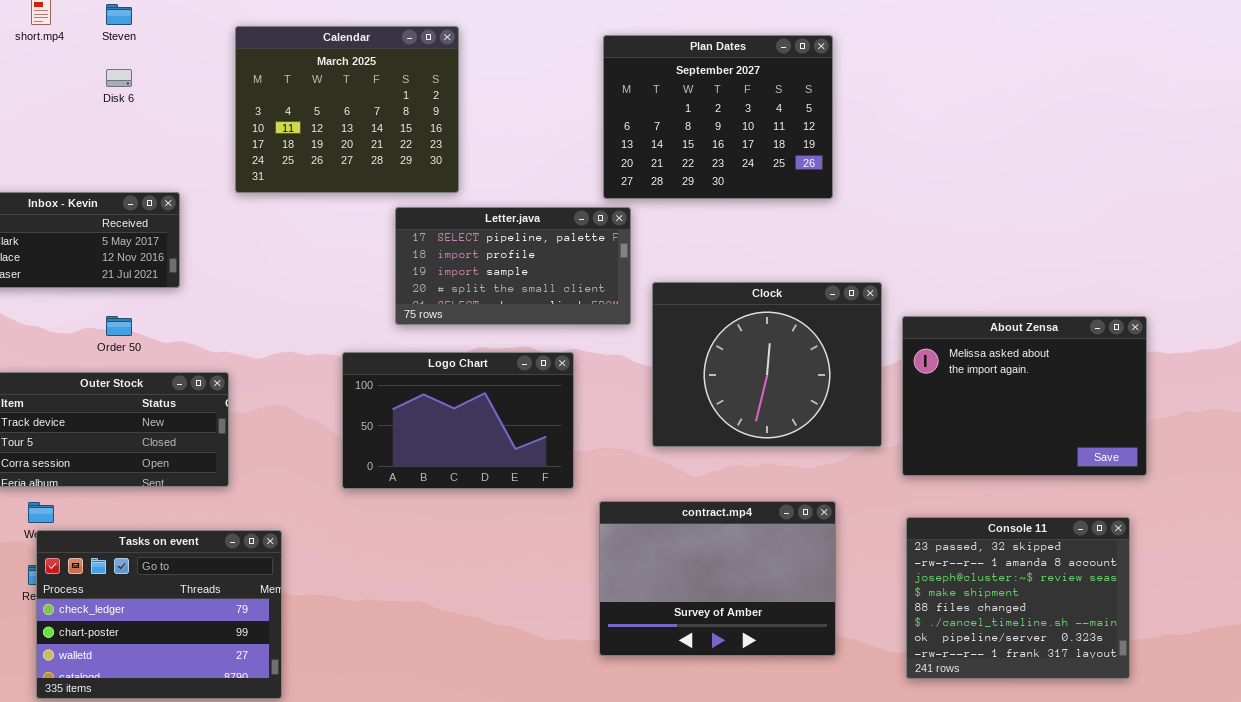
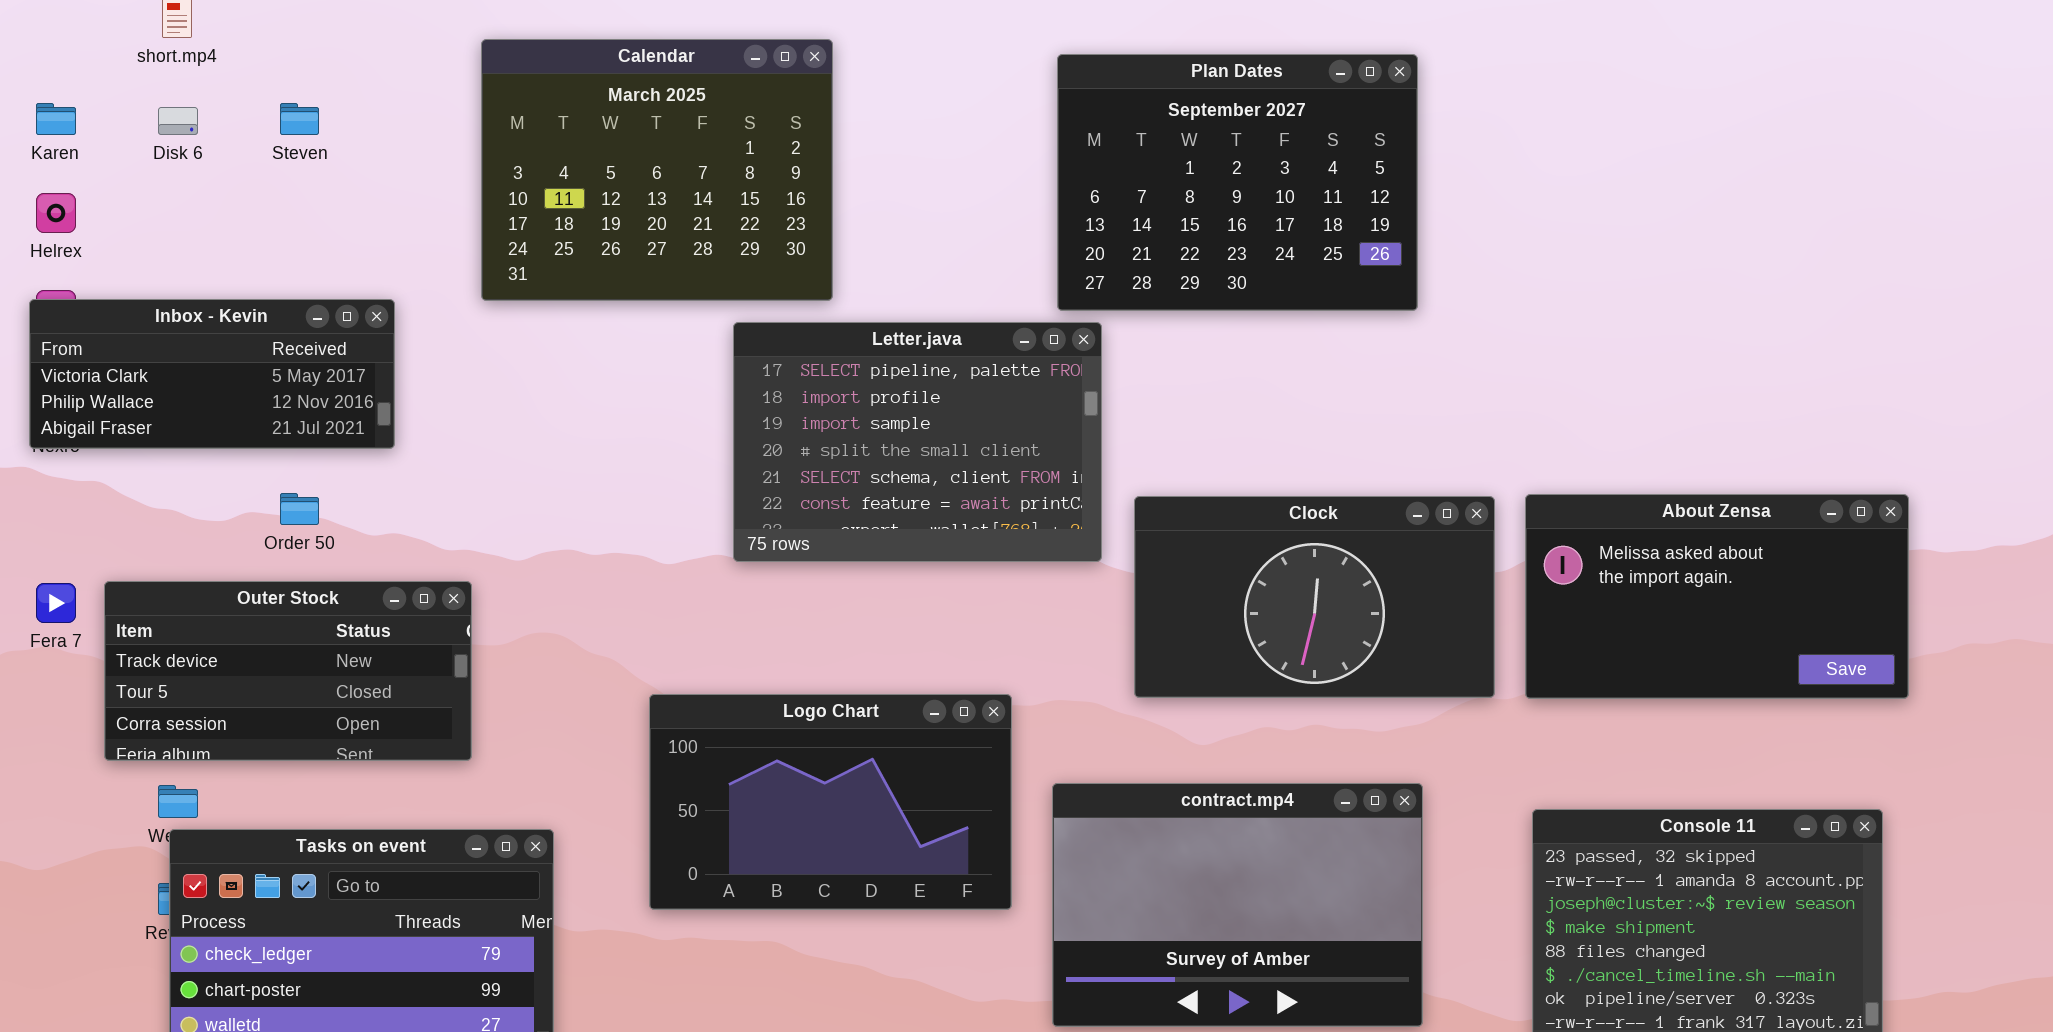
Steven: [106,4,132,25] -> [280,103,319,135], moved
Disk 6: [106,69,132,87] -> [158,107,198,135], moved
Letter.java: [395,207,631,325] -> [733,322,1102,562], resized
Clock: [652,282,882,447] -> [1134,496,1495,698], resized
About Zensa: [902,316,1147,476] -> [1525,494,1909,699], resized
Logo Chart: [342,352,574,489] -> [649,694,1012,910], moved

